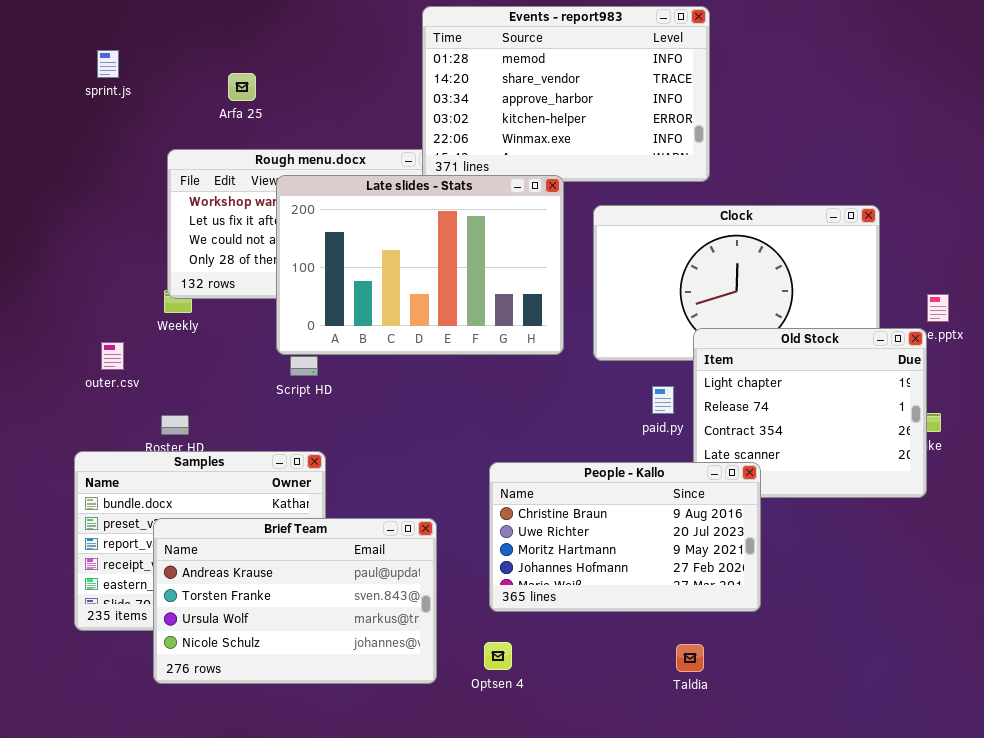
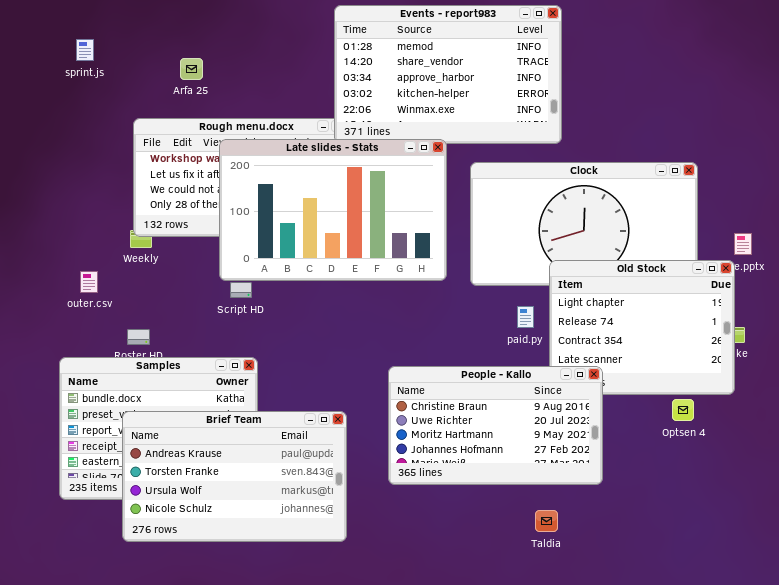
Optsen 4: [484,642,512,670] -> [672,399,694,421], moved

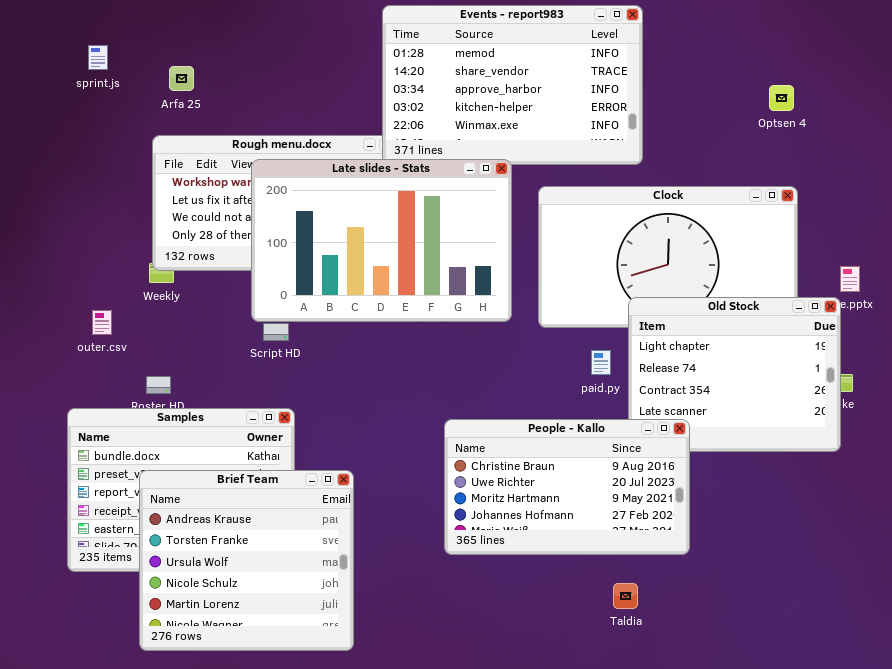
Arfa 25: [180,58,203,80] -> [169,66,194,91], moved
Optsen 4: [672,399,694,421] -> [769,85,794,111], moved
Brief Team: [122,411,347,542] -> [139,470,354,651], resized

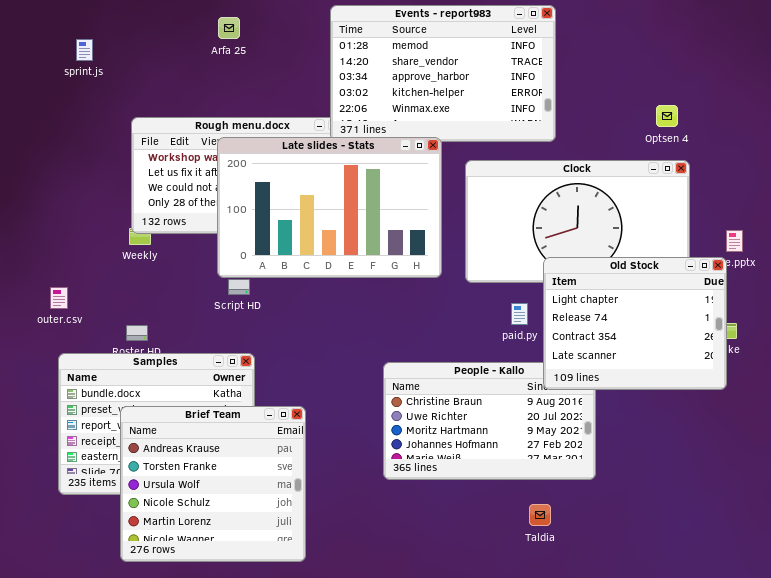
Arfa 25: [169,66,194,91] -> [218,17,240,39], moved
Optsen 4: [769,85,794,111] -> [656,105,678,127], moved
Old Stock: [628,297,841,452] -> [543,257,727,390], raised
outer.csv: [92,310,112,335] -> [50,287,68,309], moved

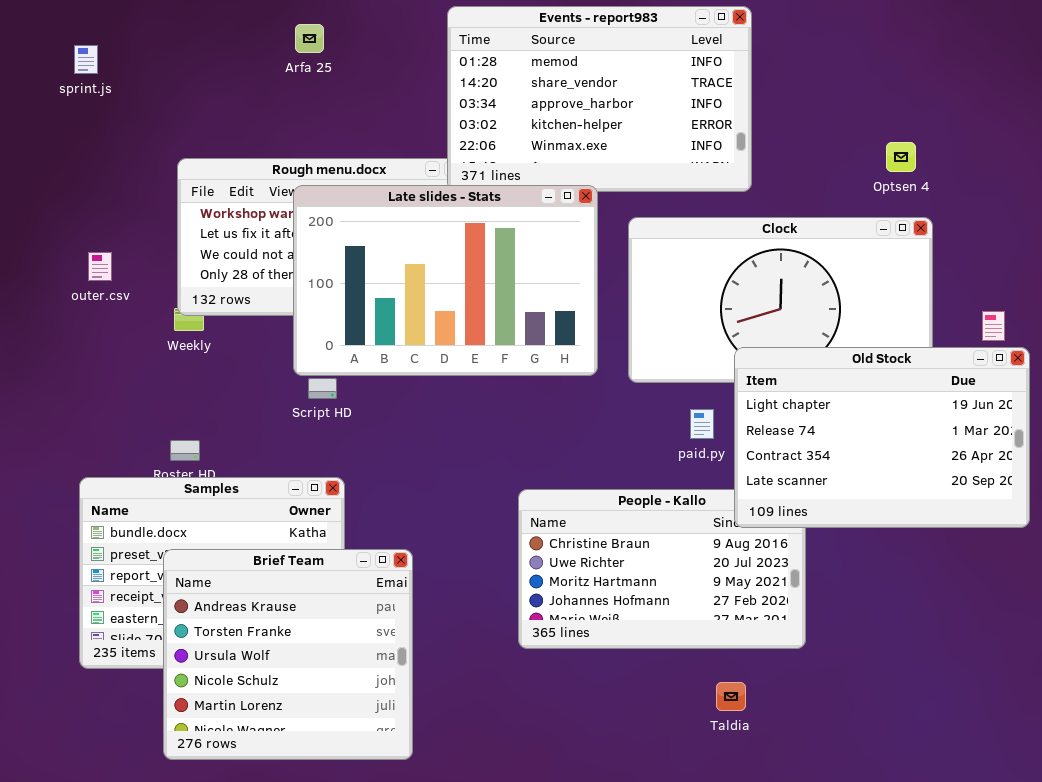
sprint.js: [76,39,93,61] -> [74,45,98,74], moved
Old Stock: [543,257,727,390] -> [734,347,1030,528], resized
outer.csv: [50,287,68,309] -> [88,252,112,281], moved

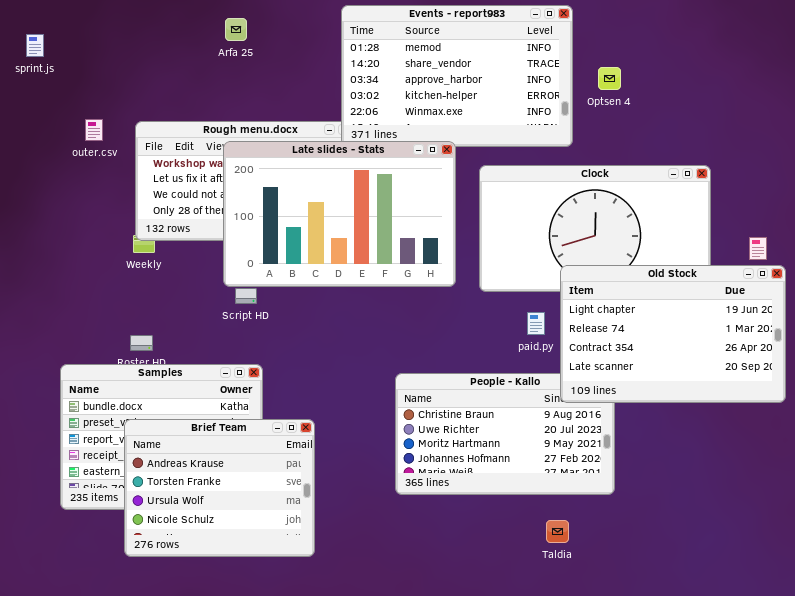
sprint.js: [74,45,98,74] -> [26,34,44,57], moved
Optsen 4: [886,142,916,172] -> [598,67,621,90], moved
outer.csv: [88,252,112,281] -> [85,119,103,141], moved
Brief Team: [163,549,413,760] -> [124,419,315,557], resized

